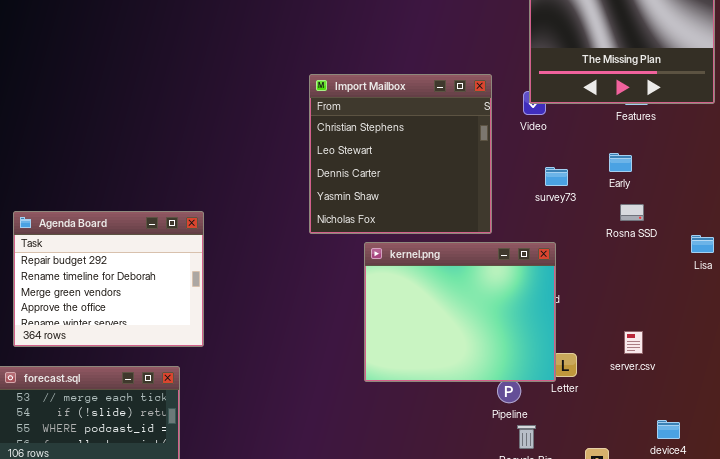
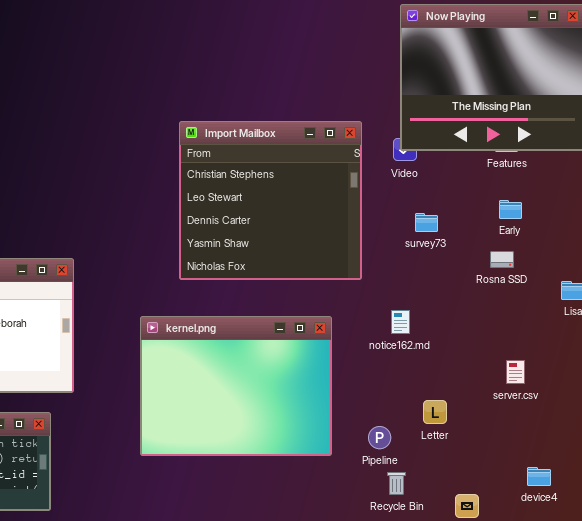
Early: [609,153,632,172] -> [499,200,522,219], moved
kernel.png: [364,242,556,382] -> [140,316,332,456], moved
server.csv: [624,331,643,354] -> [506,360,525,384], moved

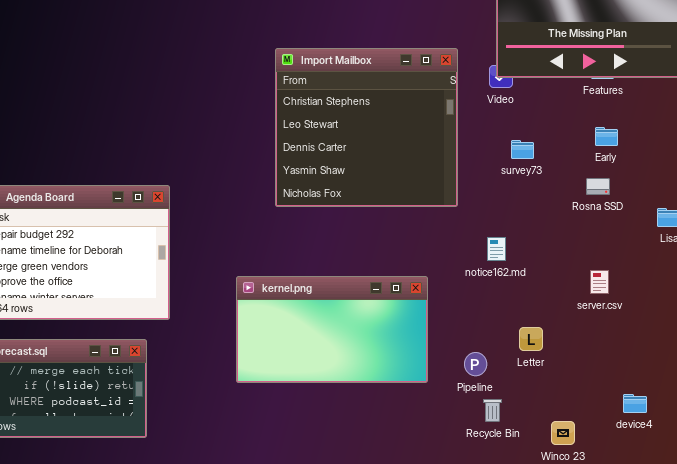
kernel.png: [140,316,332,456] -> [236,276,428,383], resized
server.csv: [506,360,525,384] -> [590,270,609,294], moved

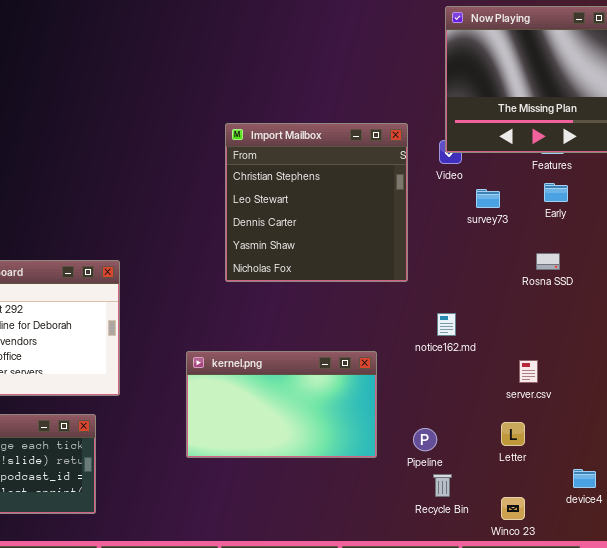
Early: [595,127,618,146] -> [544,183,568,202], moved
survey73: [511,140,534,159] -> [476,189,500,208], moved
server.csv: [590,270,609,294] -> [519,360,538,383], moved
Letter: [519,327,543,351] -> [501,422,525,446], moved

